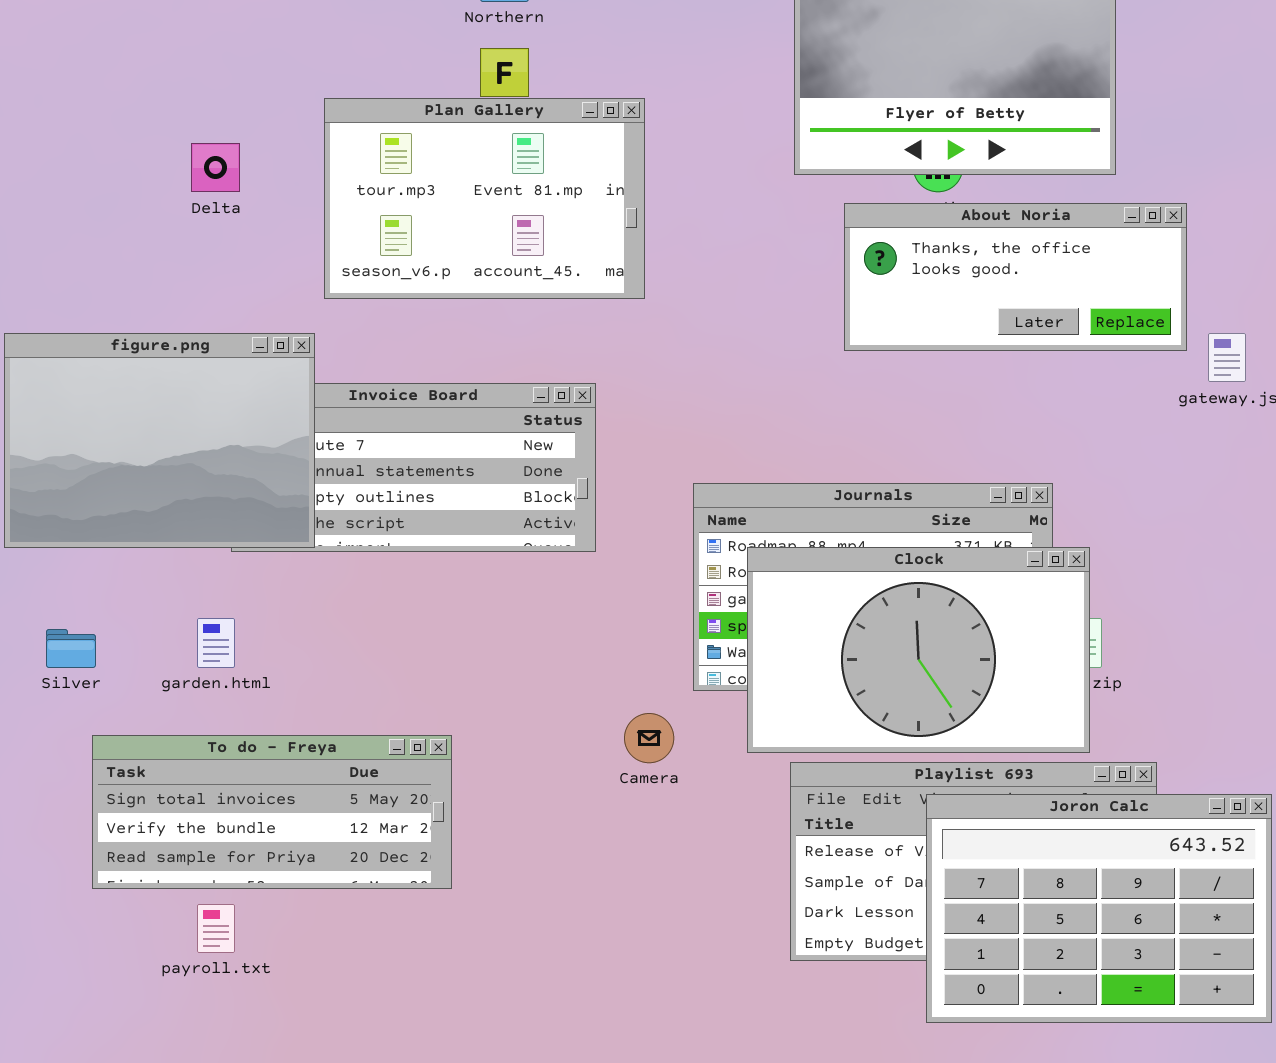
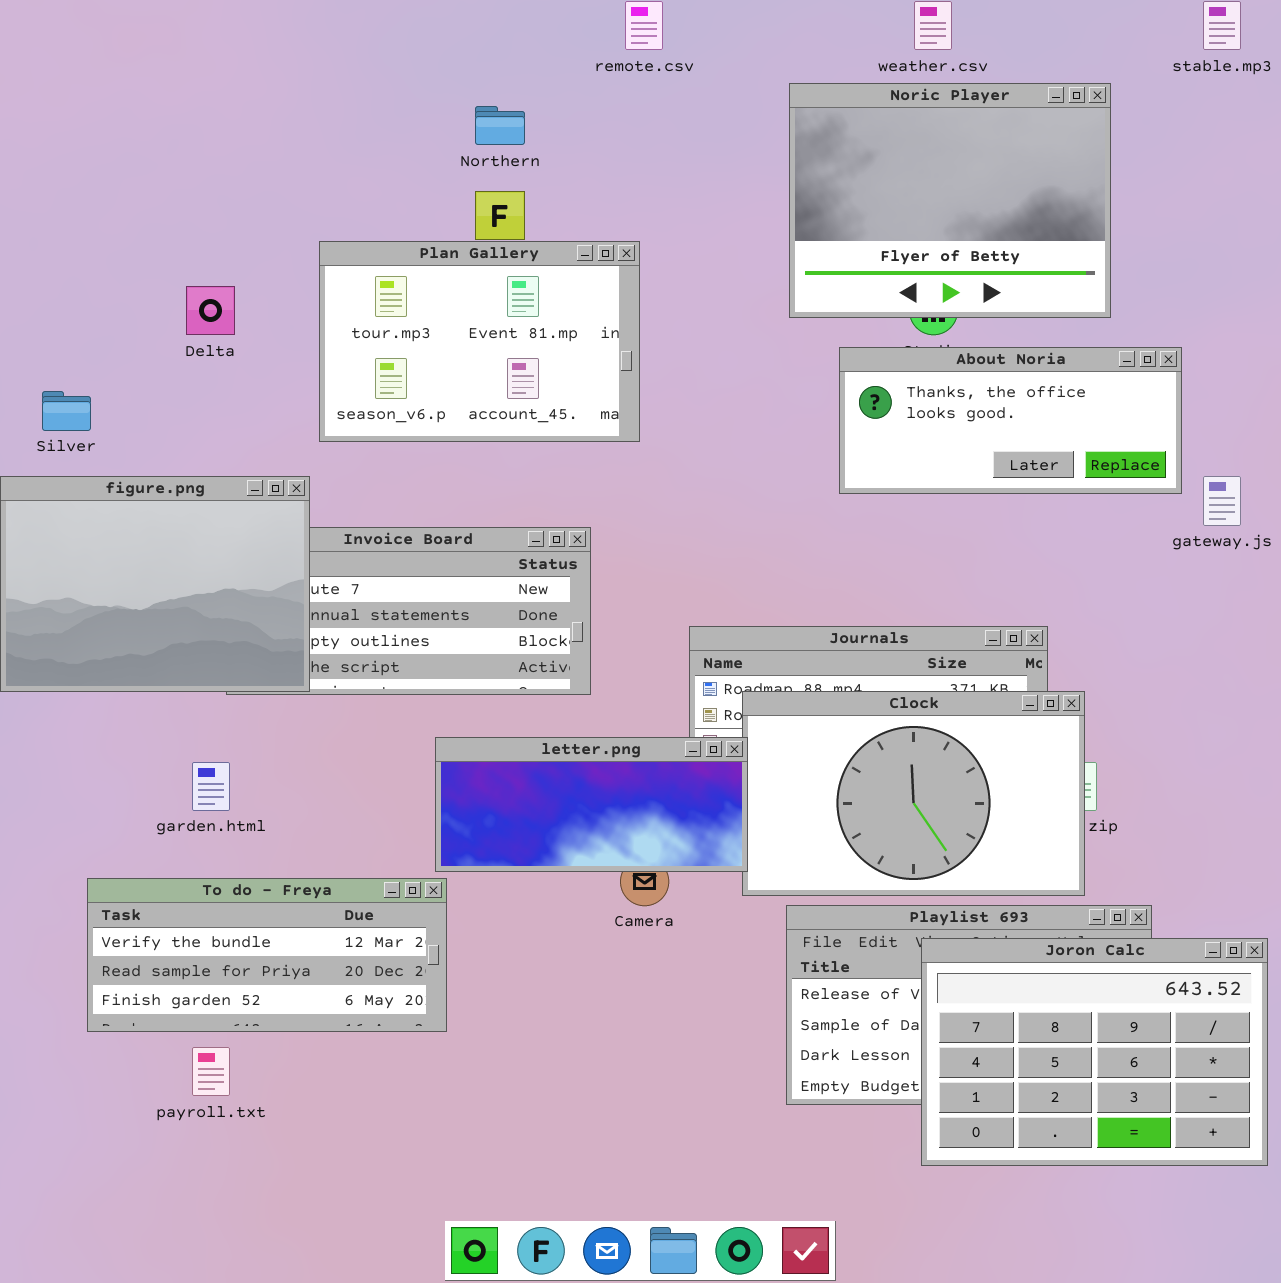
letter.png: none -> [435,737,748,872], opened
Silver: [46,629,96,668] -> [42,391,91,431], moved
To do - Freya: [92,735,452,889] -> [87,878,447,1032], scrolled down 1 row

